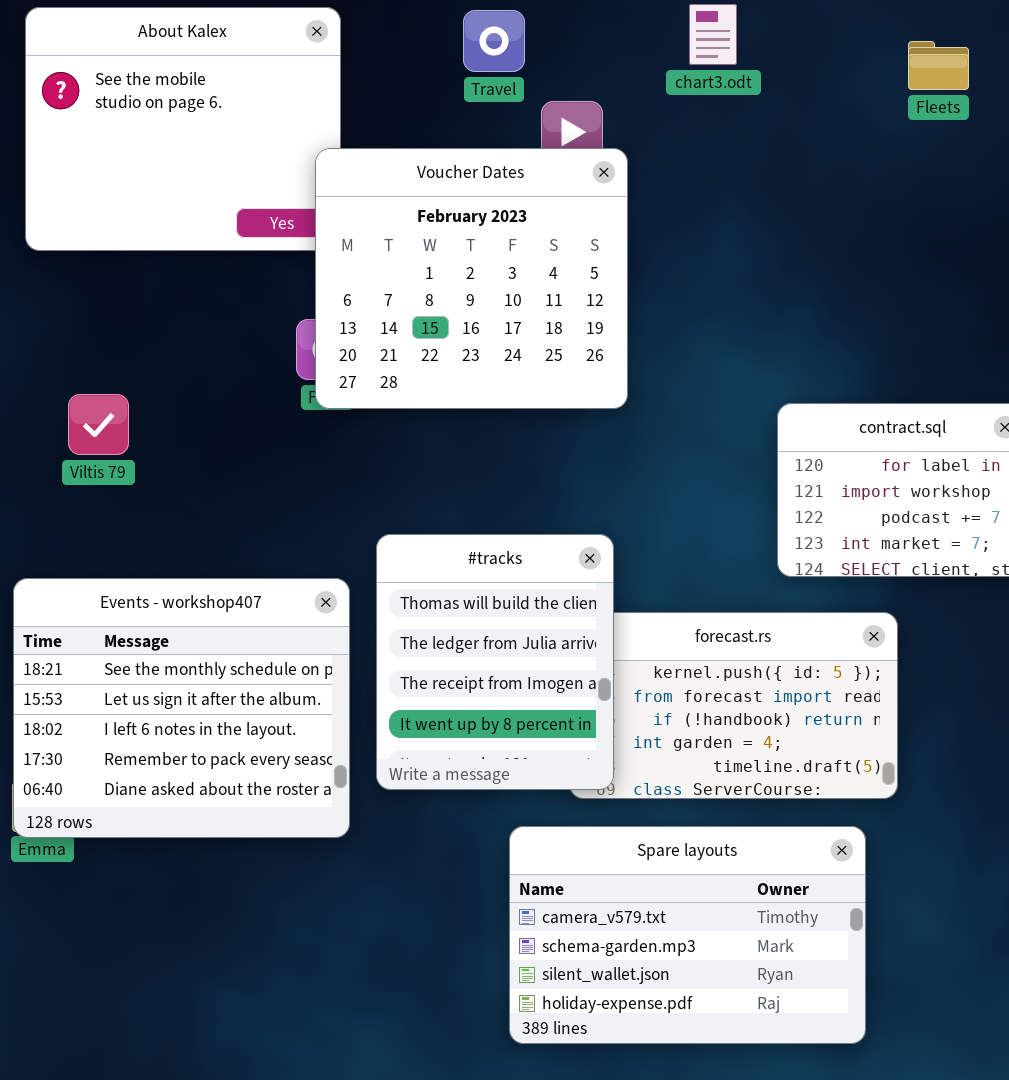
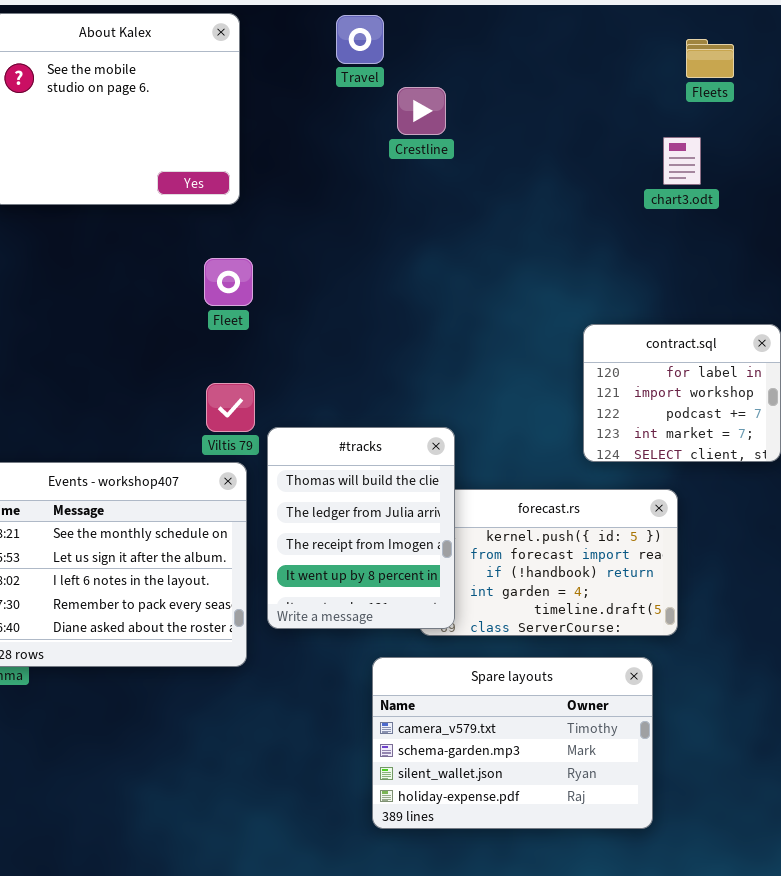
chart3.odt: [689,4,737,65] -> [663,137,701,185], moved
Voucher Dates: [315,148,628,409] -> none, closed
Viltis 79: [68,394,129,455] -> [206,383,255,432], moved

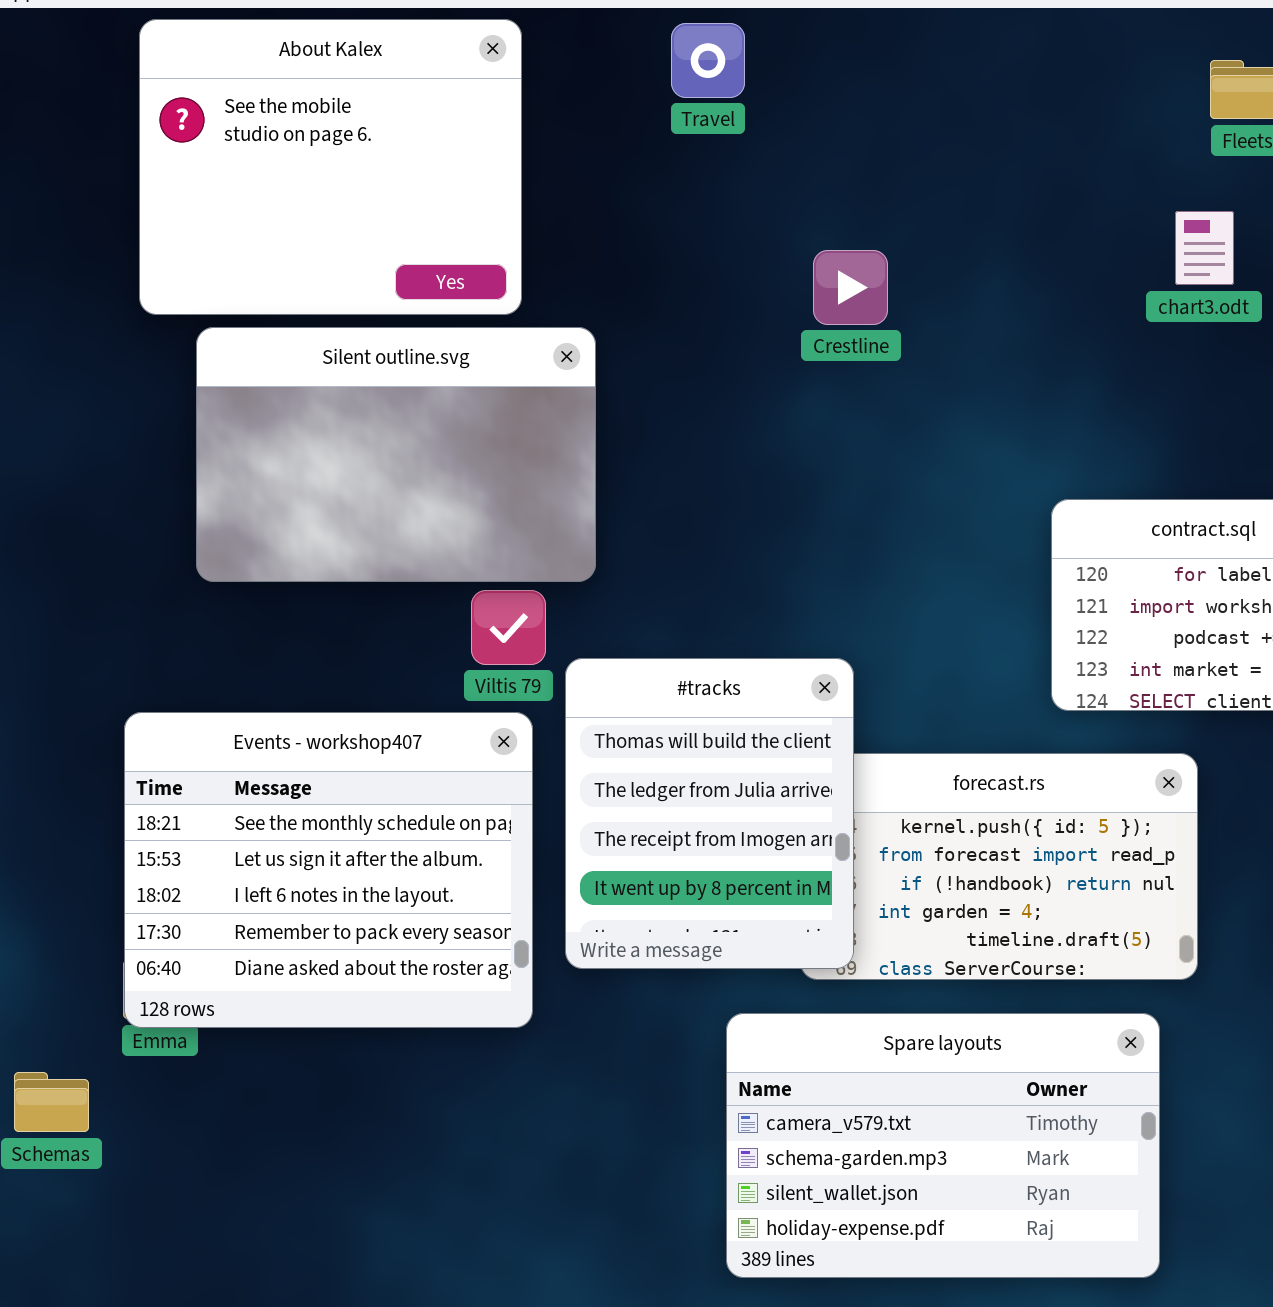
Crestline: [397,87,446,135] -> [813,250,888,325], moved
Silent outline.svg: none -> [196,327,596,582], opened

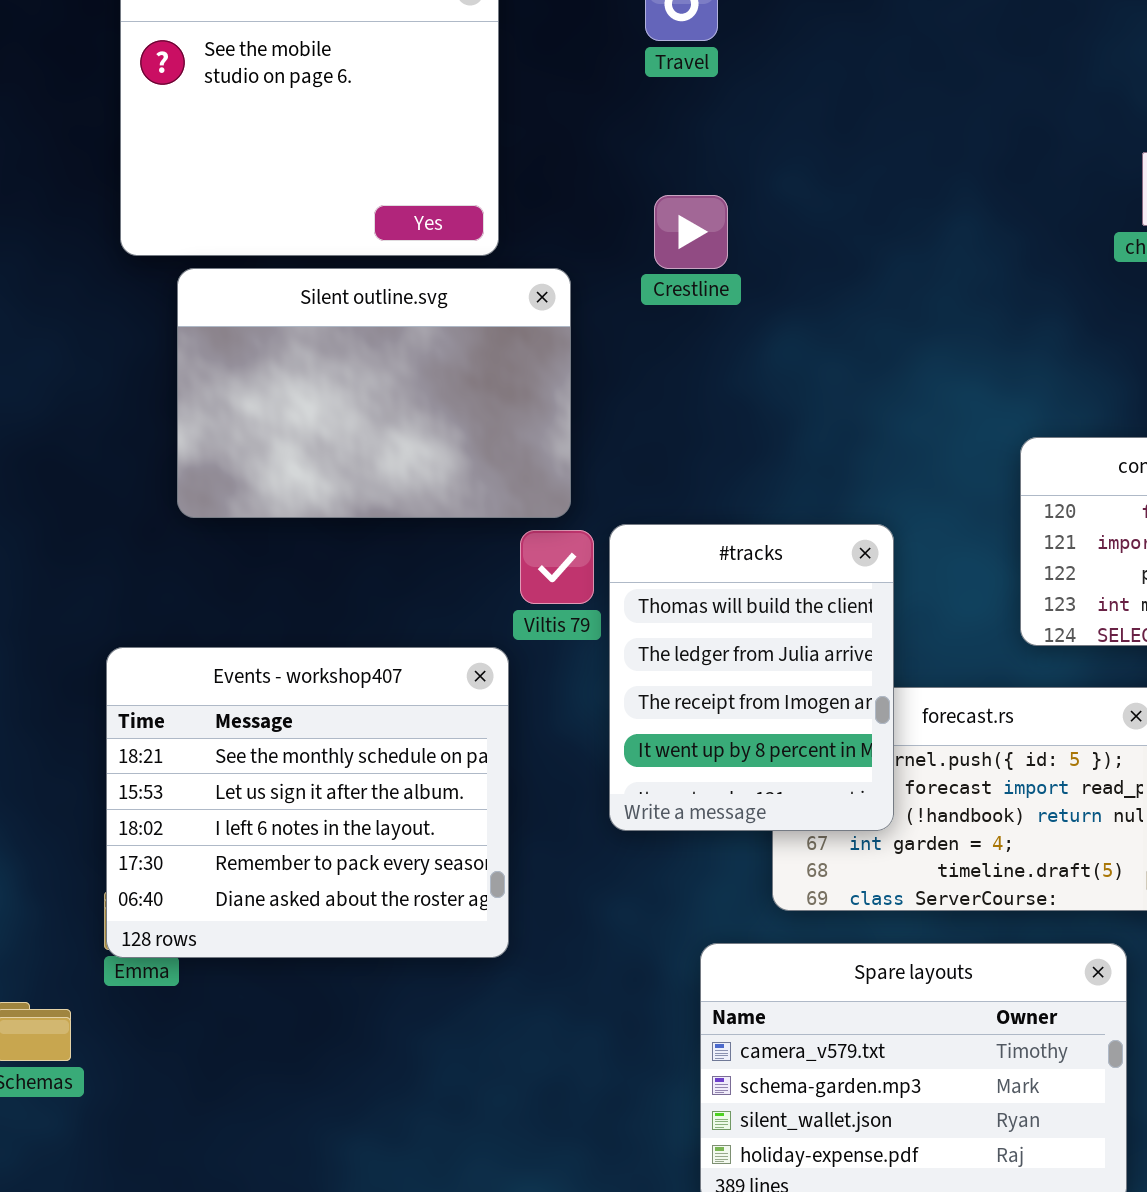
Crestline: [813,250,888,325] -> [654,195,728,269], moved
Viltis 79: [471,590,546,665] -> [520,530,594,604], moved
#tracks: [565,658,854,969] -> [609,524,894,831], moved

